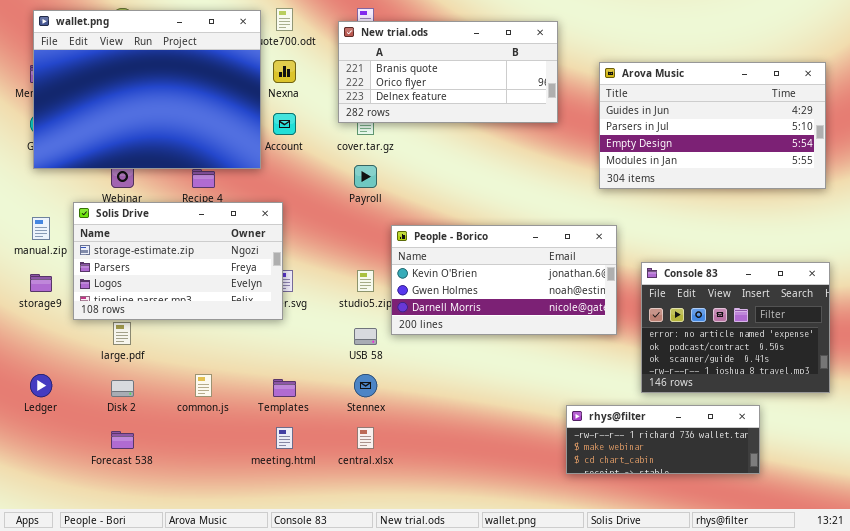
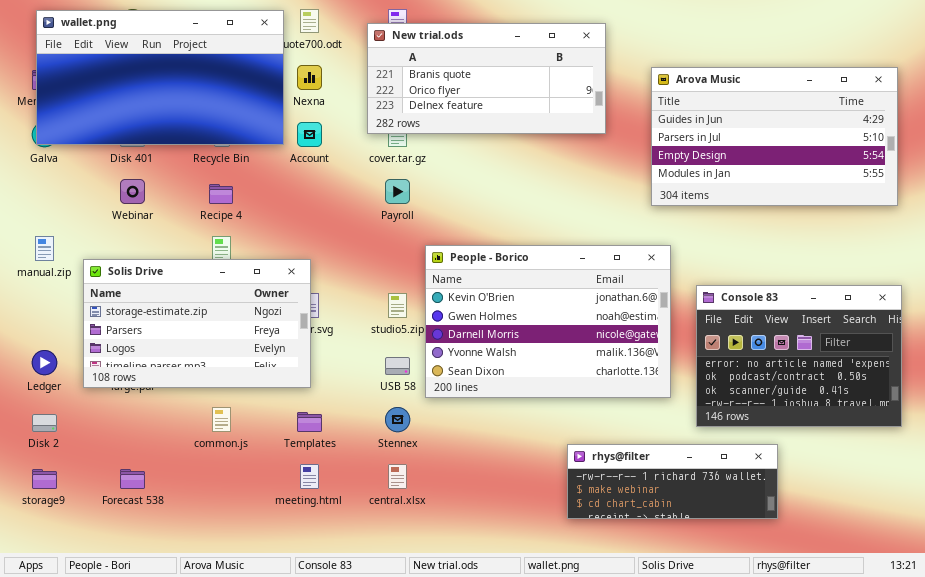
wallet.png: [33,10,261,169] -> [36,10,284,145], resized
Solis Drive: [73,202,283,320] -> [83,259,311,388], moved
People - Borico: [391,225,617,335] -> [425,245,671,398], resized
storage9: [30,274,52,292] -> [32,469,57,489], moved
Ledger: [30,374,52,397] -> [32,350,57,375], moved
Disk 2: [111,380,134,397] -> [32,414,57,432], moved
rhys@filter: [566,405,760,474] -> [567,444,778,519], moved

